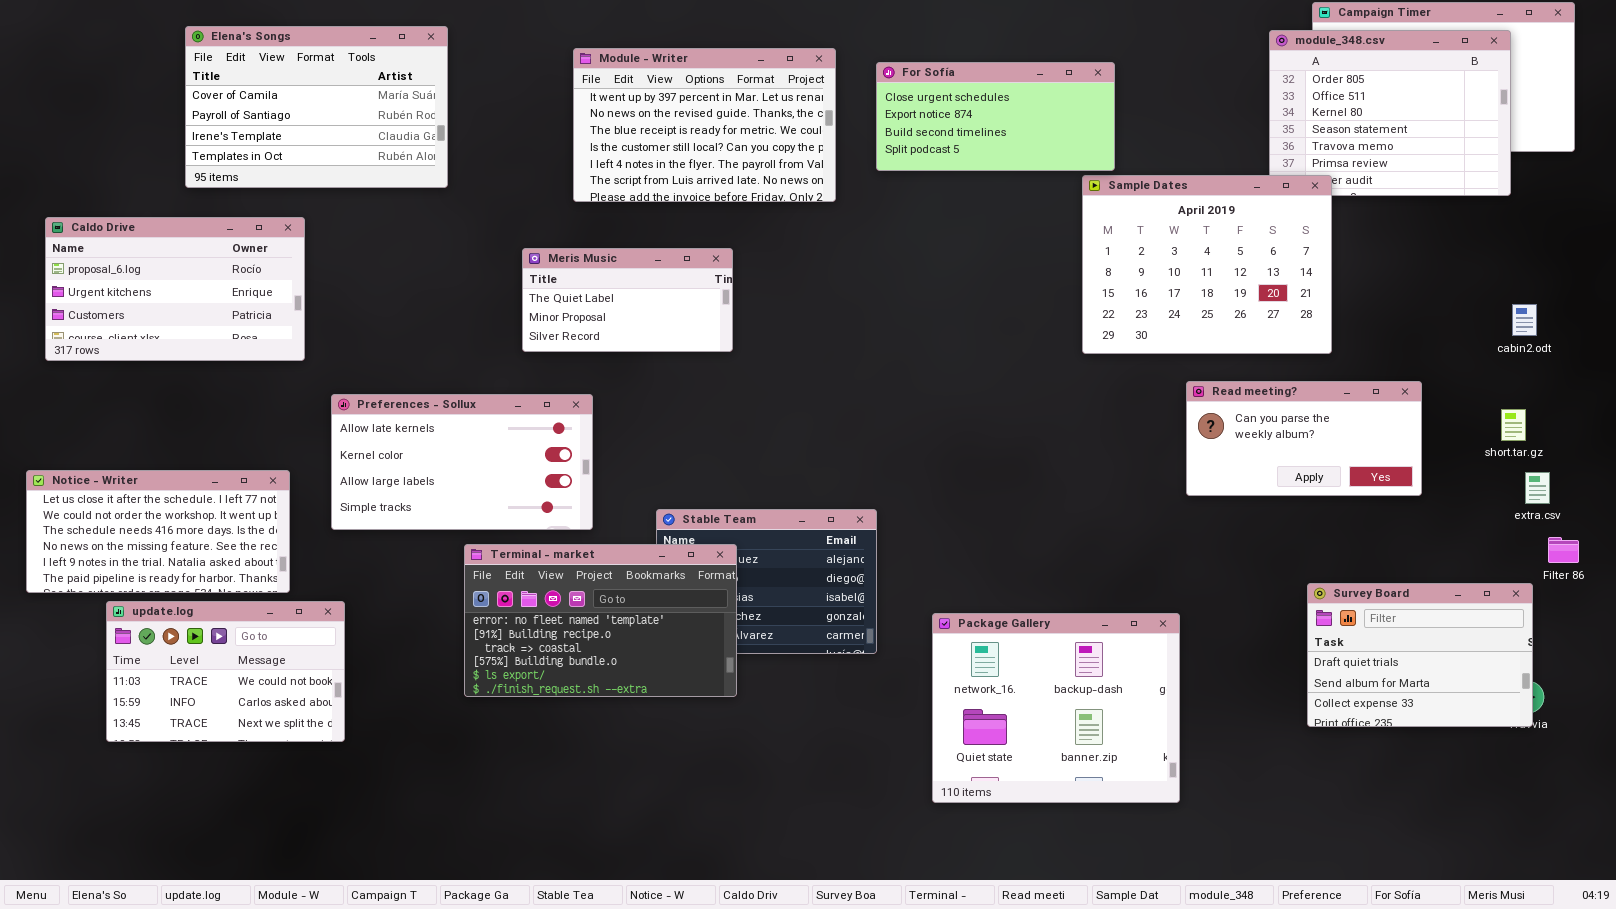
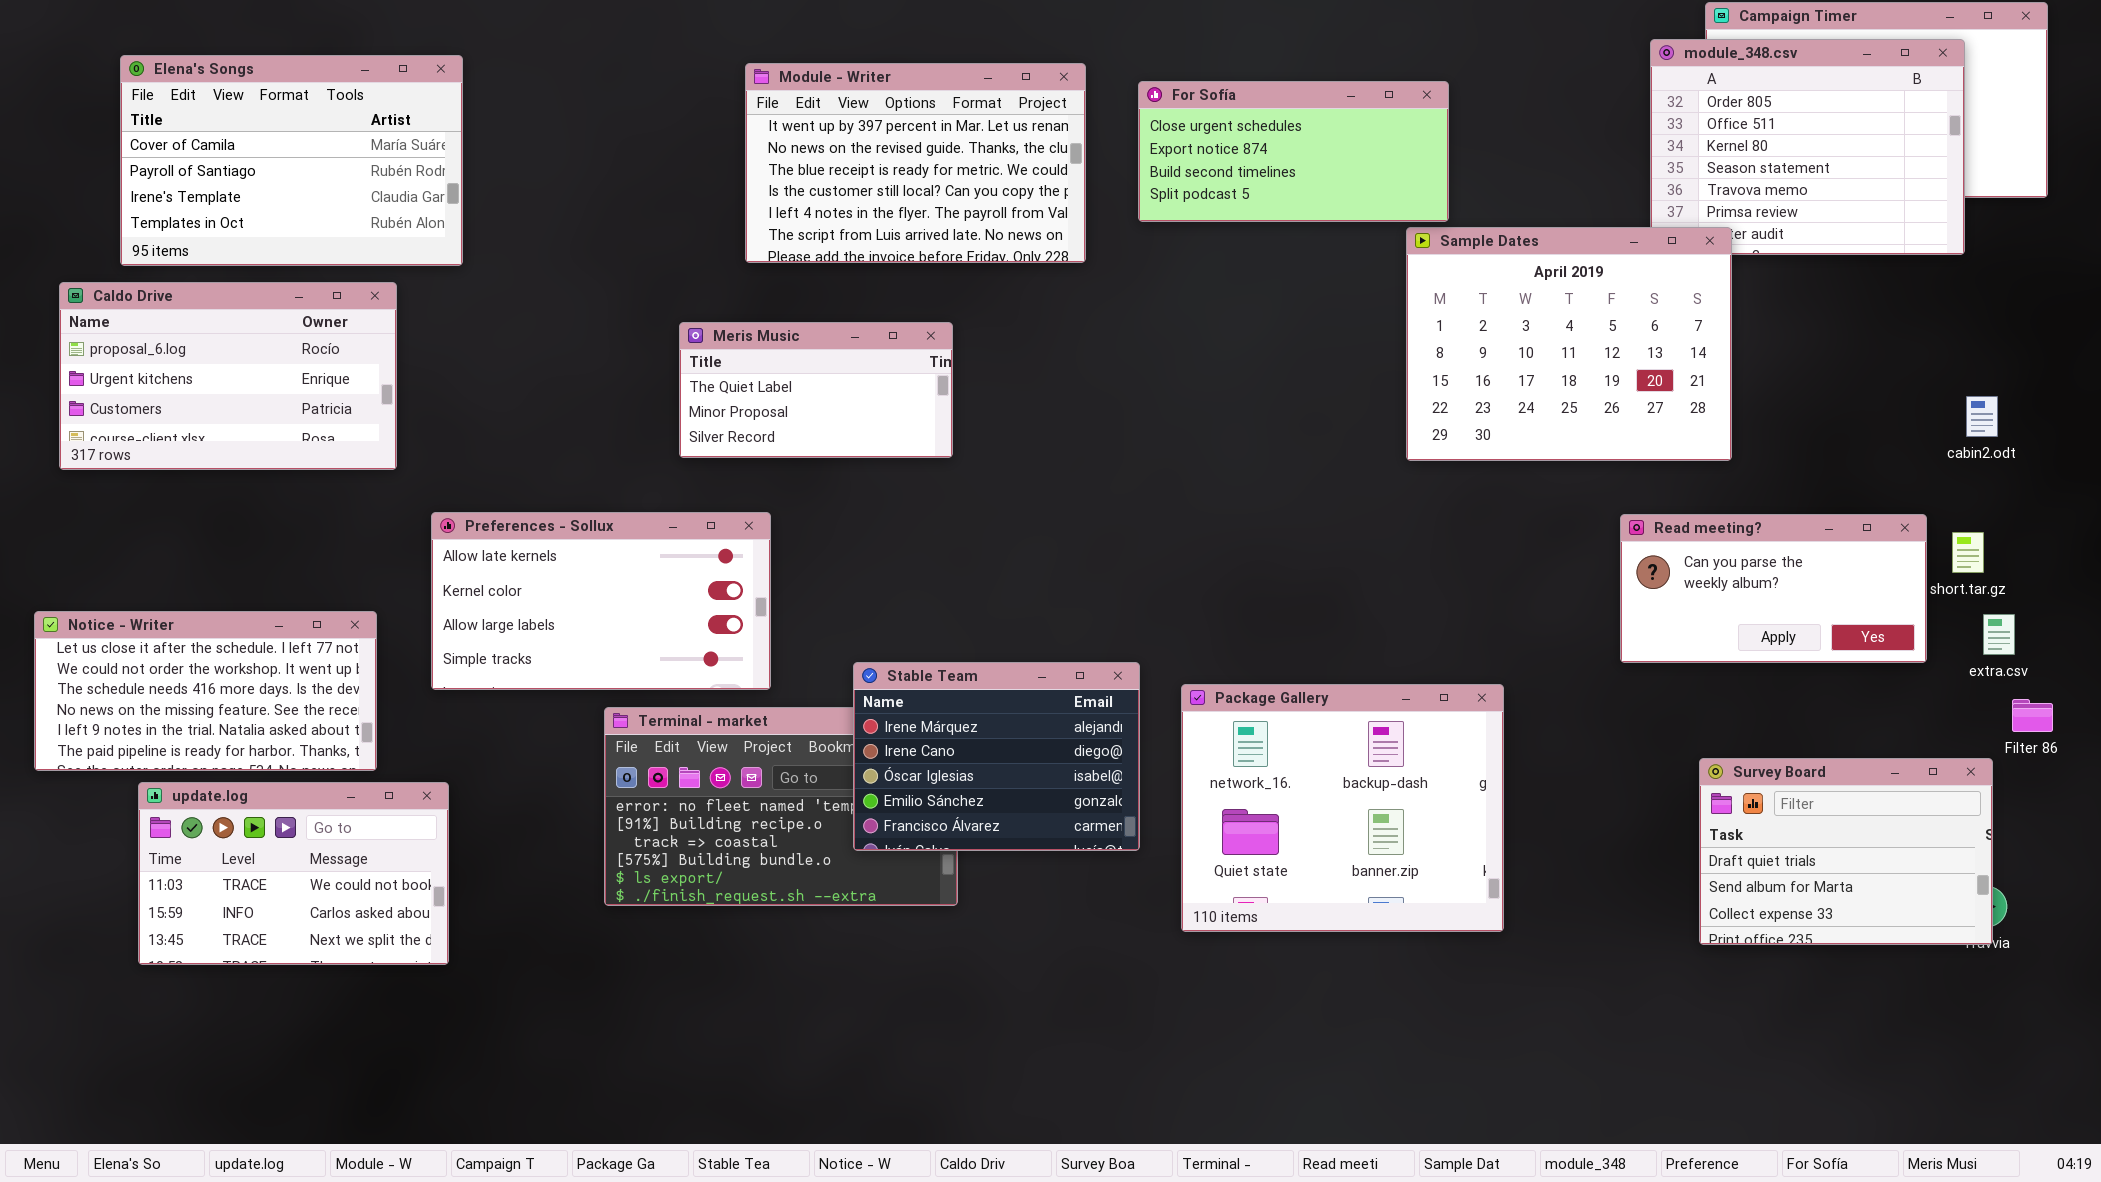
Elena's Songs: [185,26,448,188] -> [120,55,463,266], moved
Read meeting?: [1186,381,1422,496] -> [1620,514,1927,663], moved
Stable Team: [656,509,877,654] -> [853,662,1140,851], raised
Package Gallery: [932,613,1180,803] -> [1181,684,1504,932], moved

